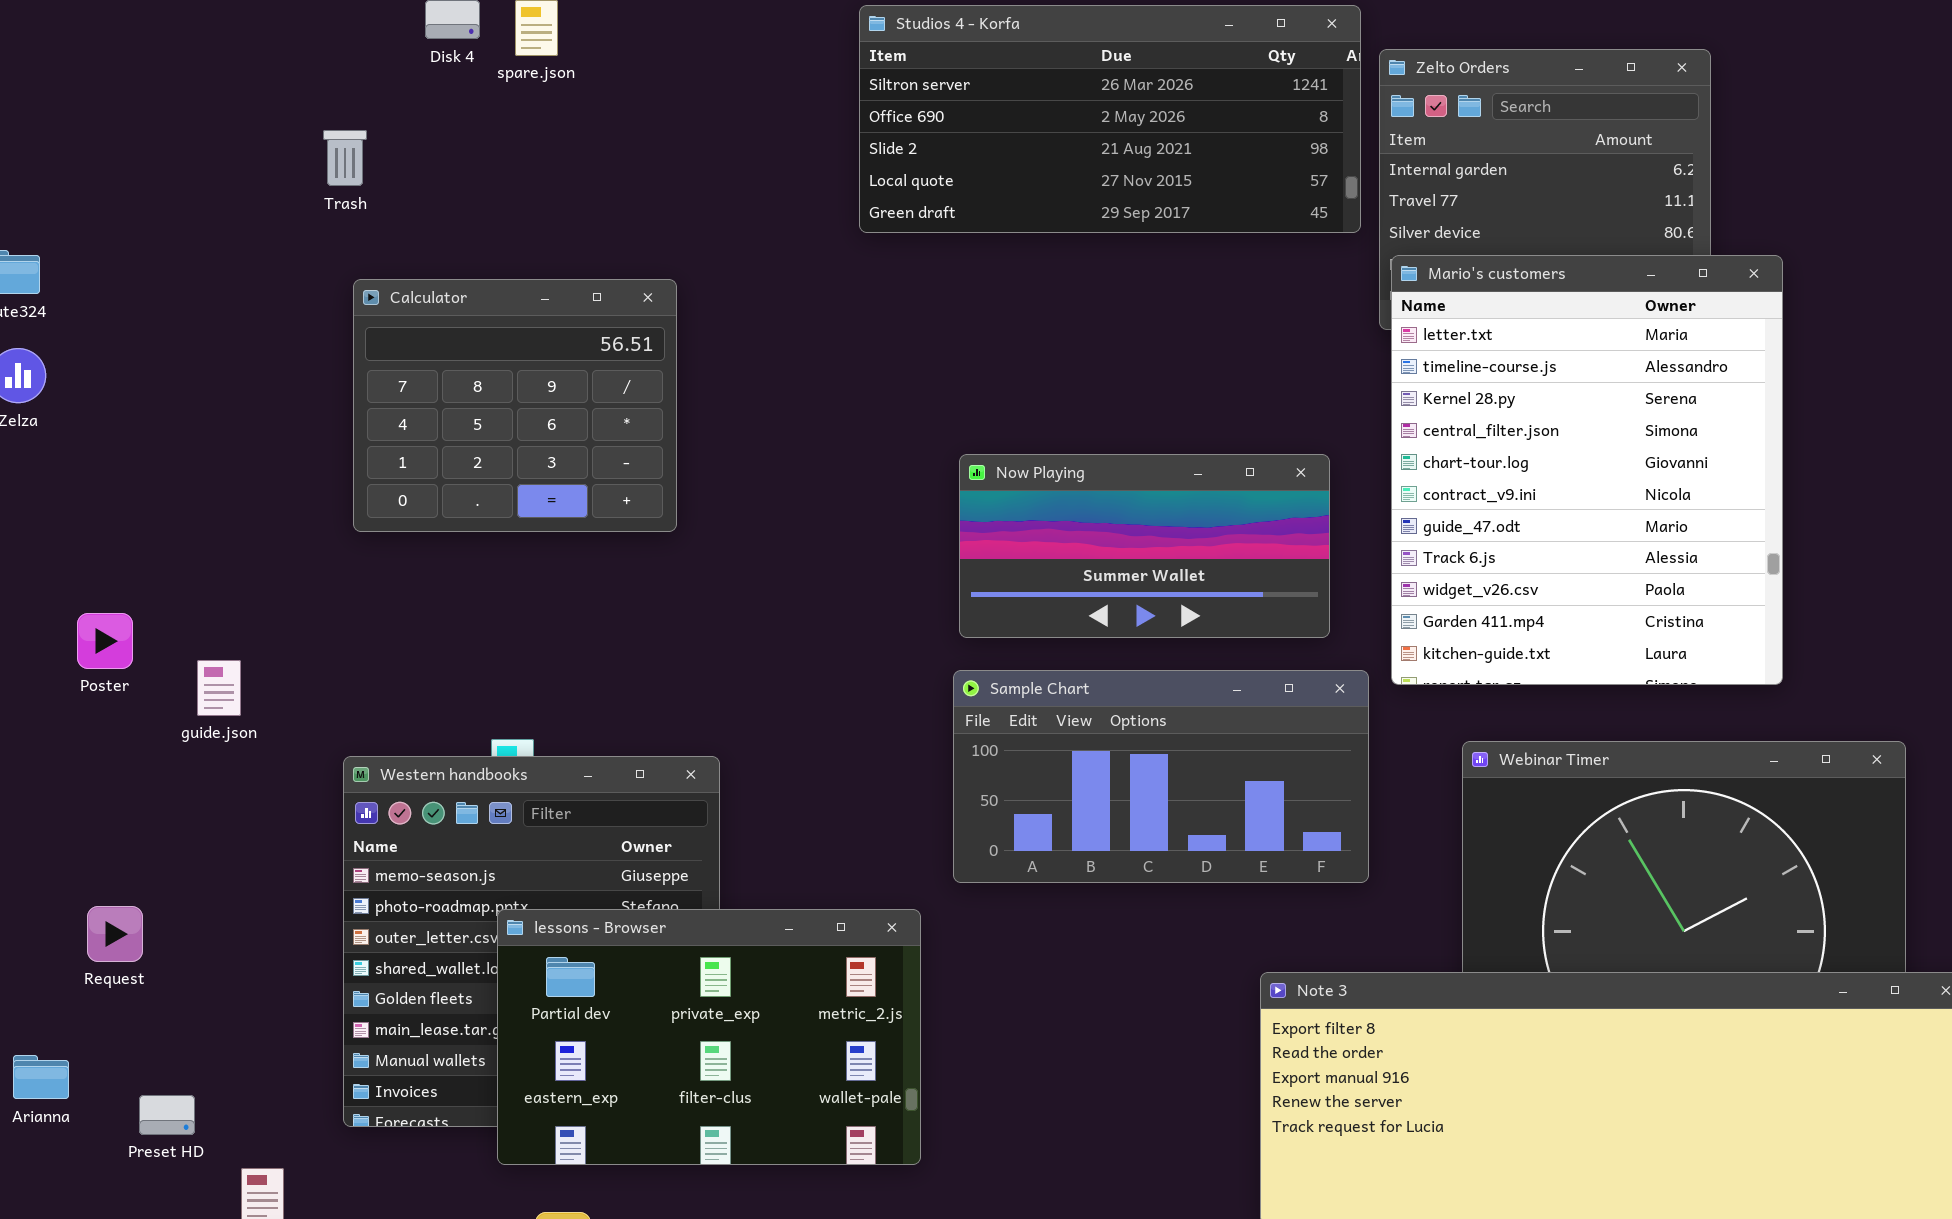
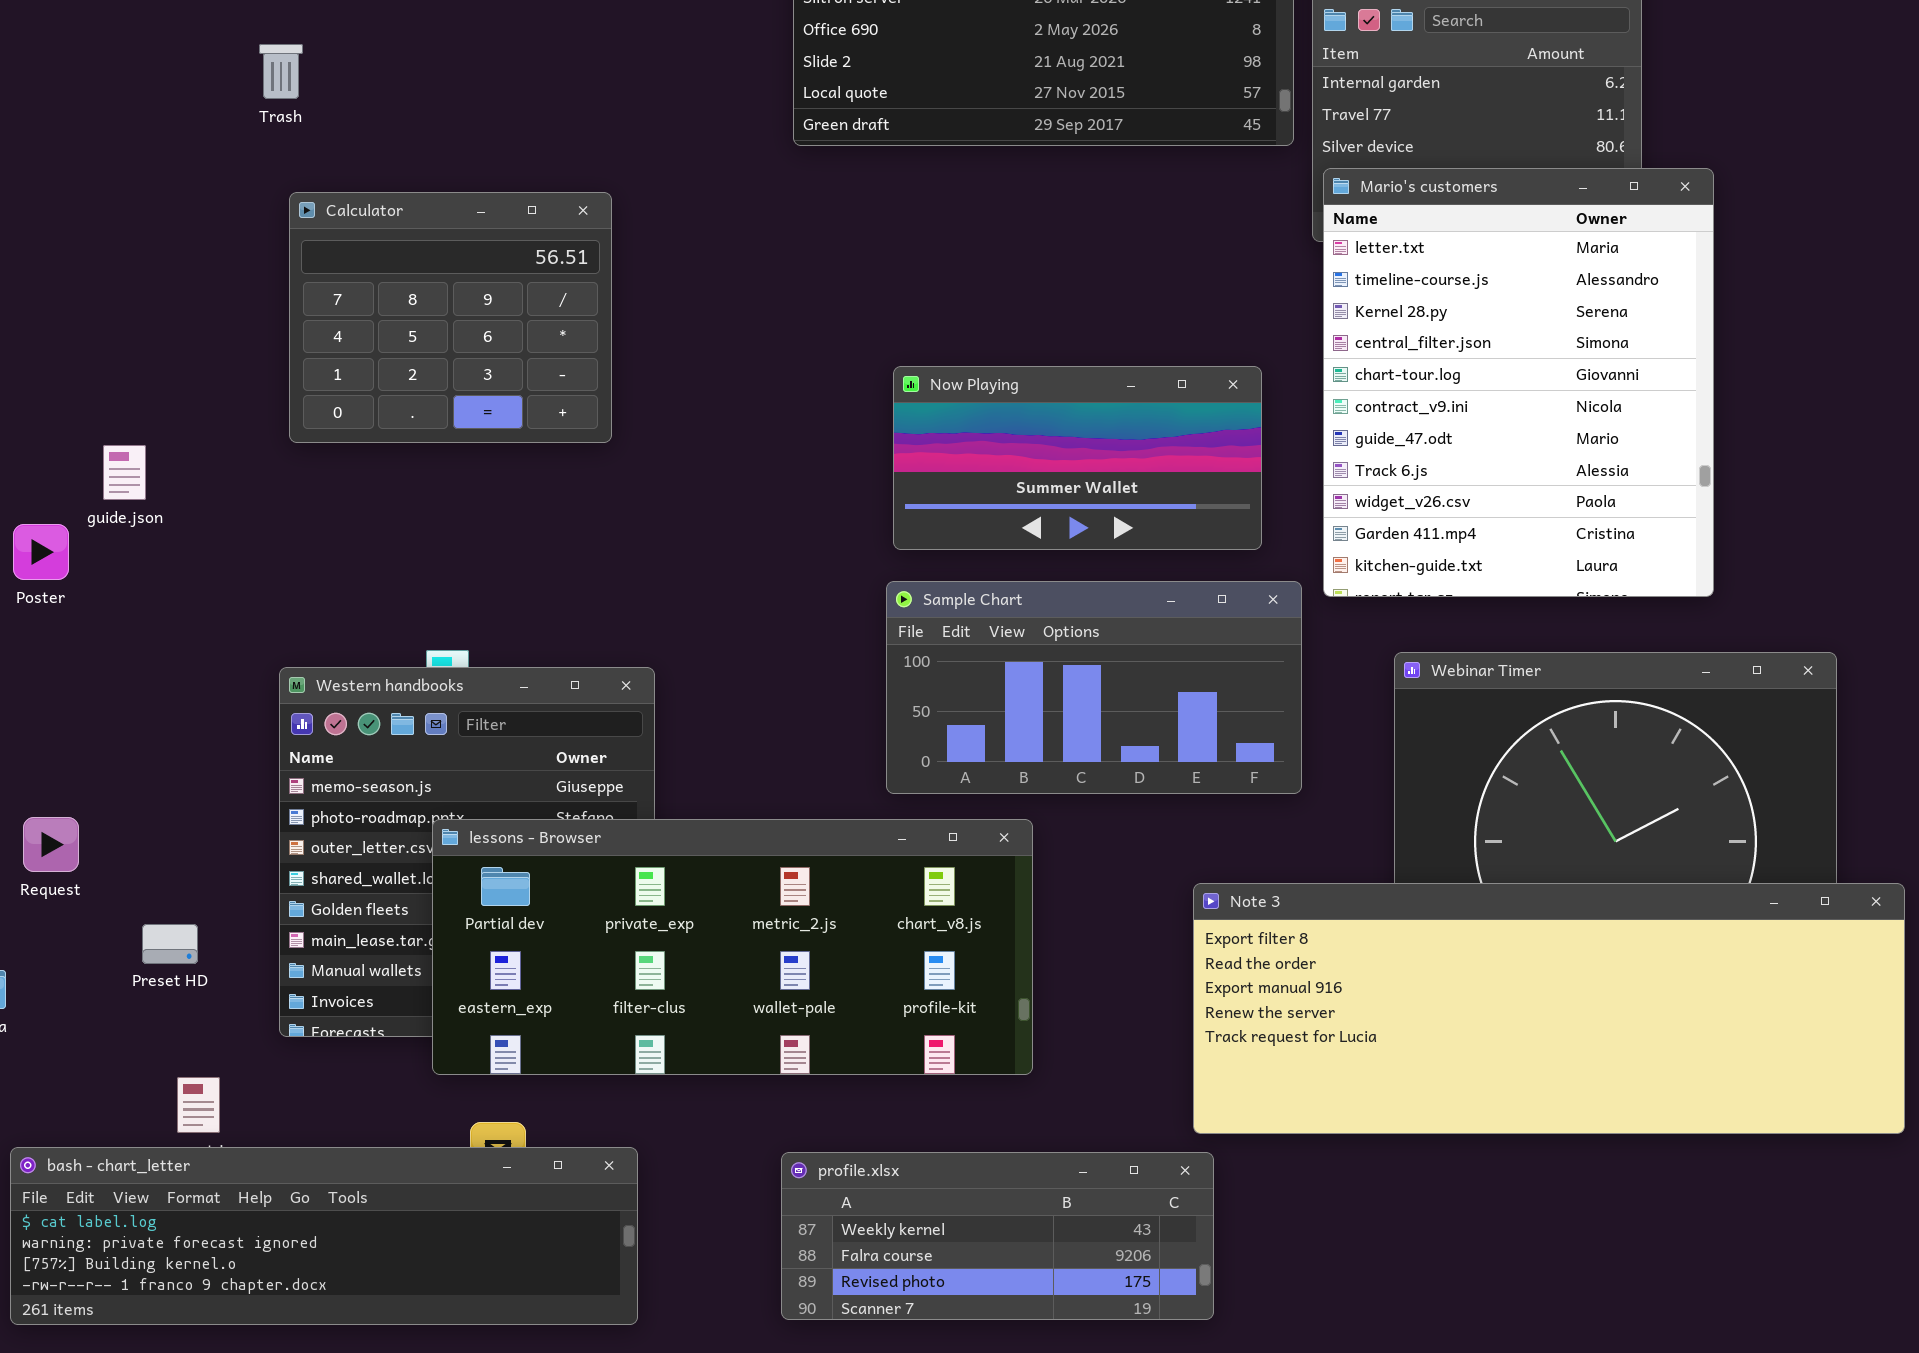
guide.json: [197,660,241,716] -> [103,445,146,500], moved
lessons - Browser: [497,909,921,1165] -> [432,819,1033,1075], resized
Preset HD: [139,1095,195,1135] -> [142,924,198,964], moved

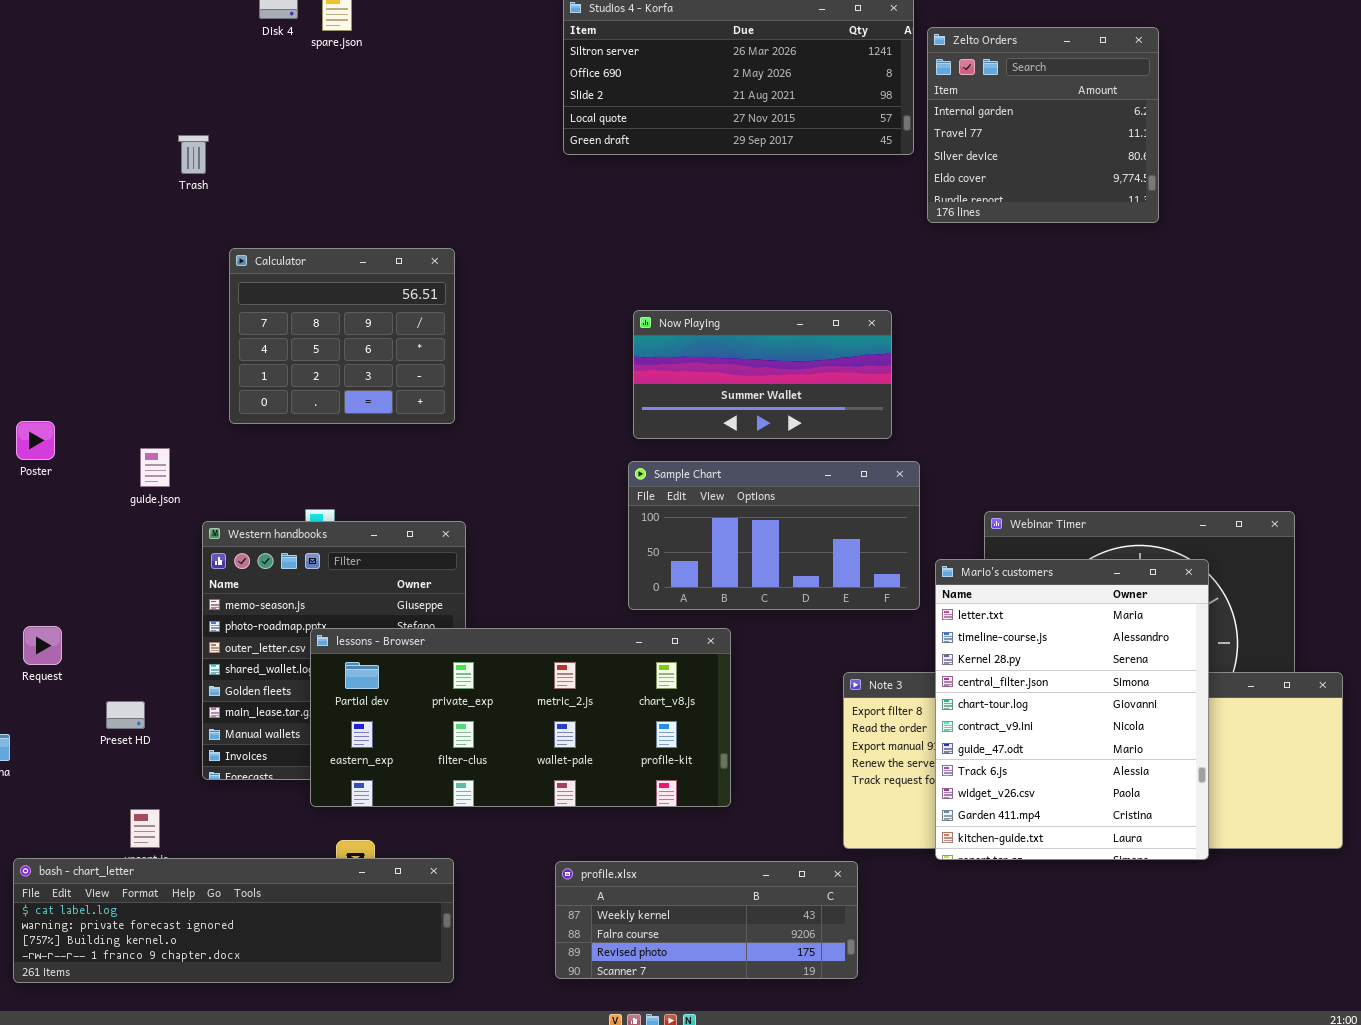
Trash: [259,44,303,99] -> [178,135,209,174], moved
Mario's customers: [1323,168,1714,597] -> [935,559,1209,860], moved
Calculator: [289,192,612,443] -> [229,248,455,424], moved
guide.json: [103,445,146,500] -> [140,448,170,487], moved

